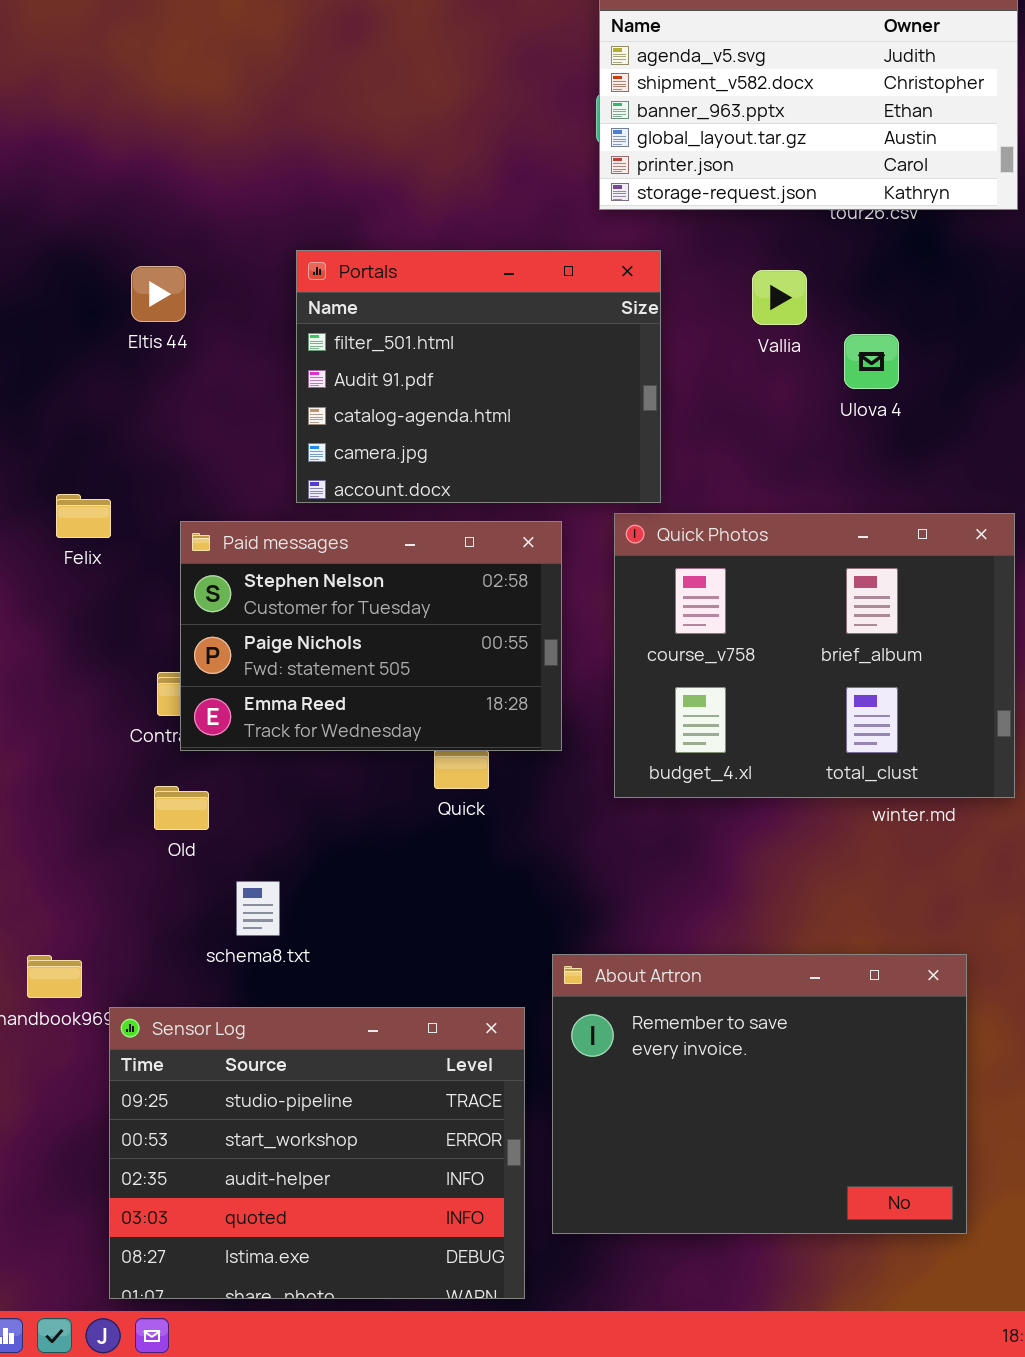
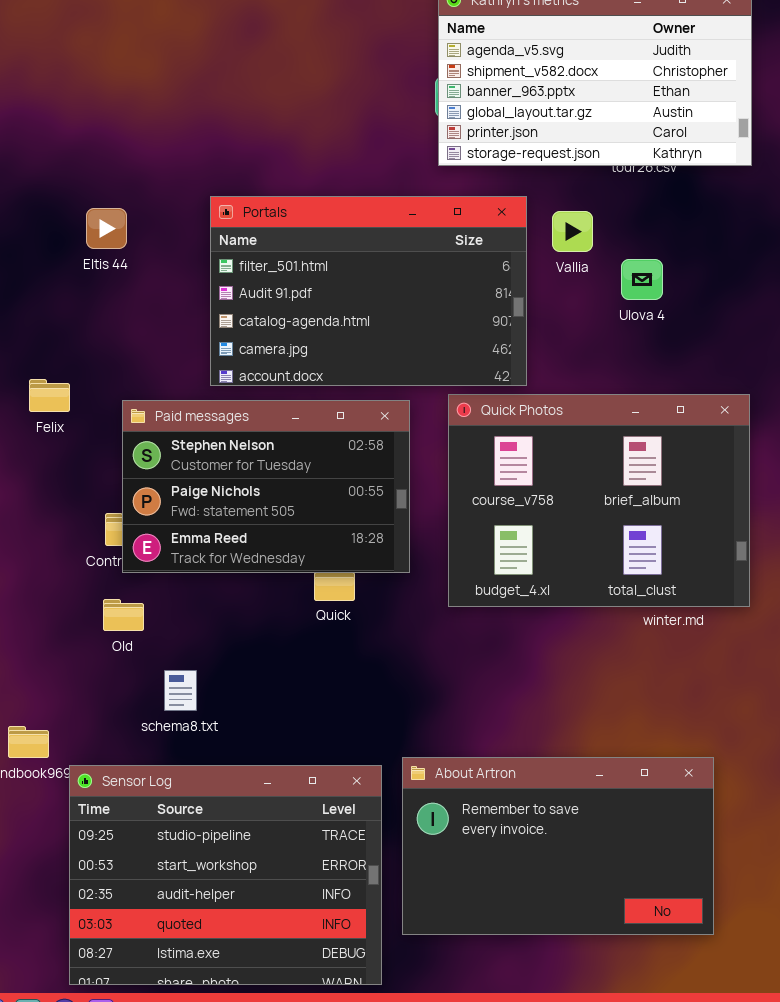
Portals: [296,250,661,503] -> [210,196,527,386], resized
About Artron: [552,954,967,1234] -> [402,757,714,935], resized

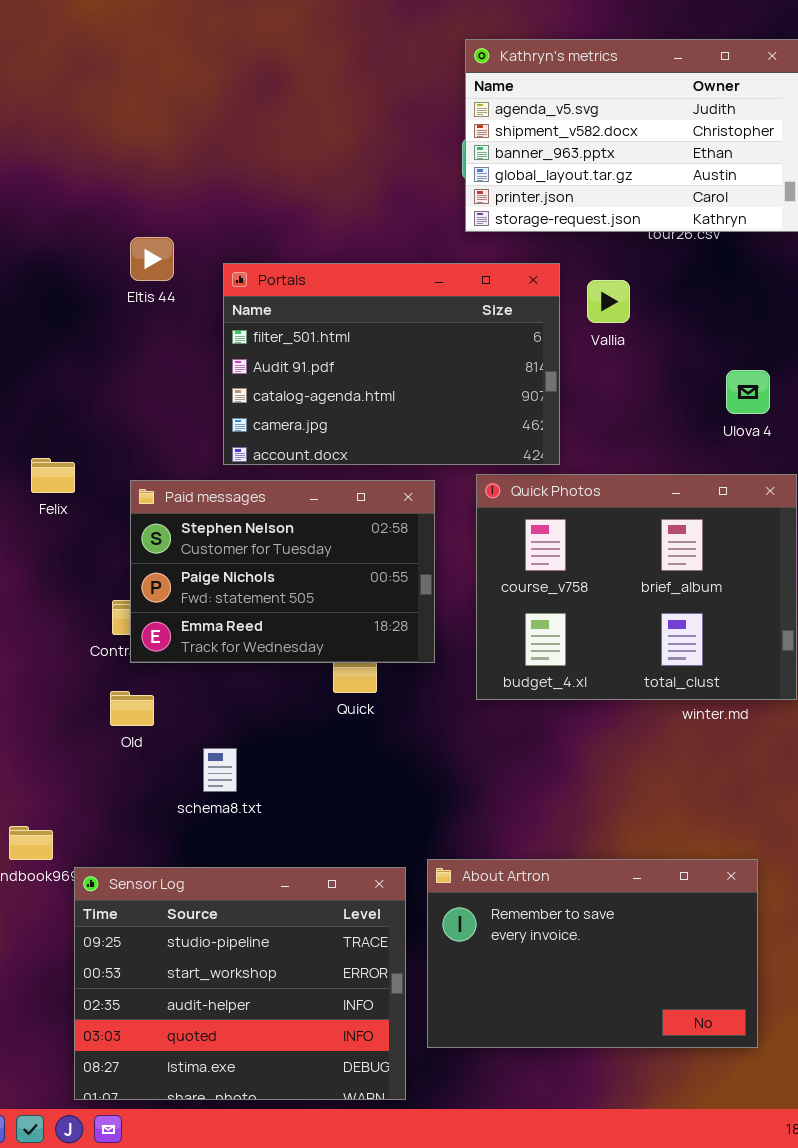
Eltis 44: [86,208,127,249] -> [130,237,174,281], moved
Ulova 4: [621,259,663,300] -> [726,370,770,414], moved
schema8.txt: [164,670,197,711] -> [203,748,237,792], moved

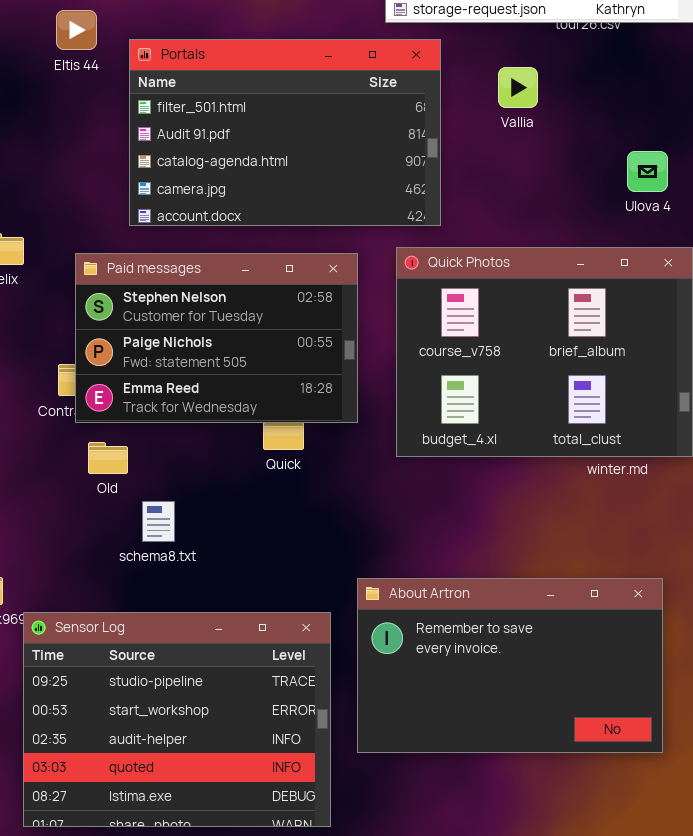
Eltis 44: [130,237,174,281] -> [56,10,97,50], moved
Portals: [223,263,560,465] -> [129,39,441,226], moved
Old: [110,691,154,726] -> [88,442,128,474], moved
About Artron: [427,859,758,1048] -> [357,578,663,753], moved

